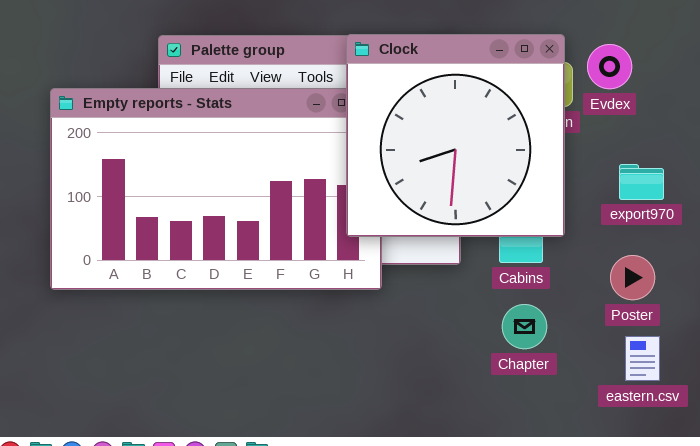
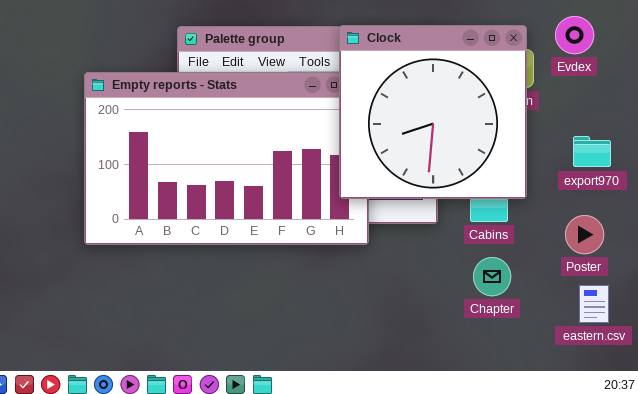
Evdex: [587,44,632,89] -> [555,16,594,54], moved

